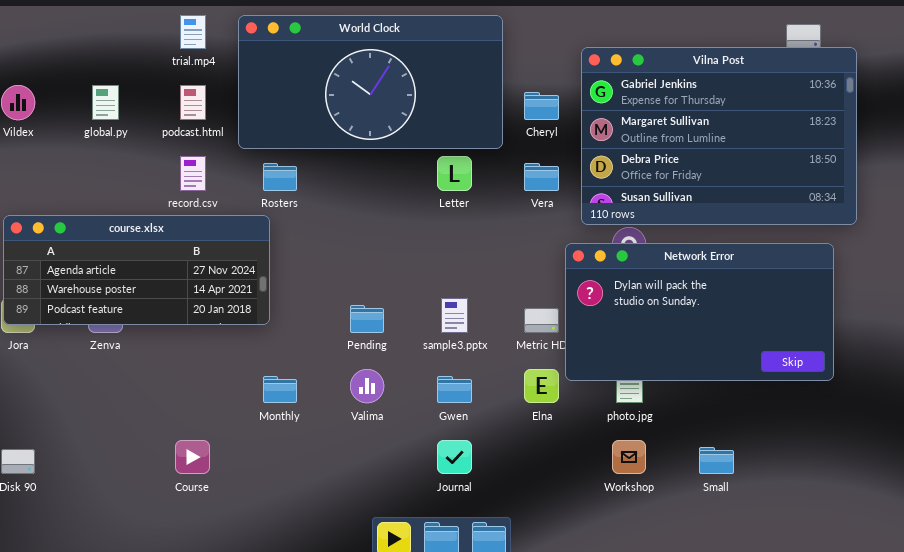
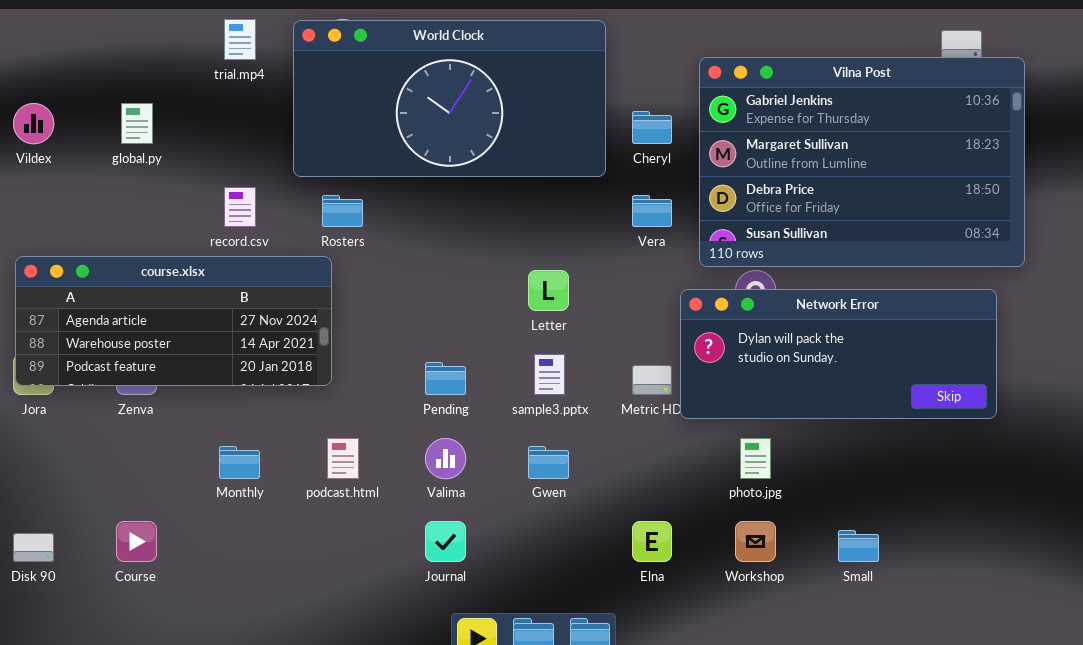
podcast.html: [180,85,206,120] -> [327,438,359,479], moved
Letter: [437,156,472,191] -> [528,270,569,311], moved
Network Error: [565,243,834,381] -> [680,289,997,419], resized
Elna: [524,369,559,403] -> [632,521,672,562], moved
Monthly: [263,376,297,403] -> [219,446,260,479], moved
Course: [175,440,210,474] -> [116,521,157,562], moved
Journal: [437,440,472,474] -> [425,521,466,562], moved

